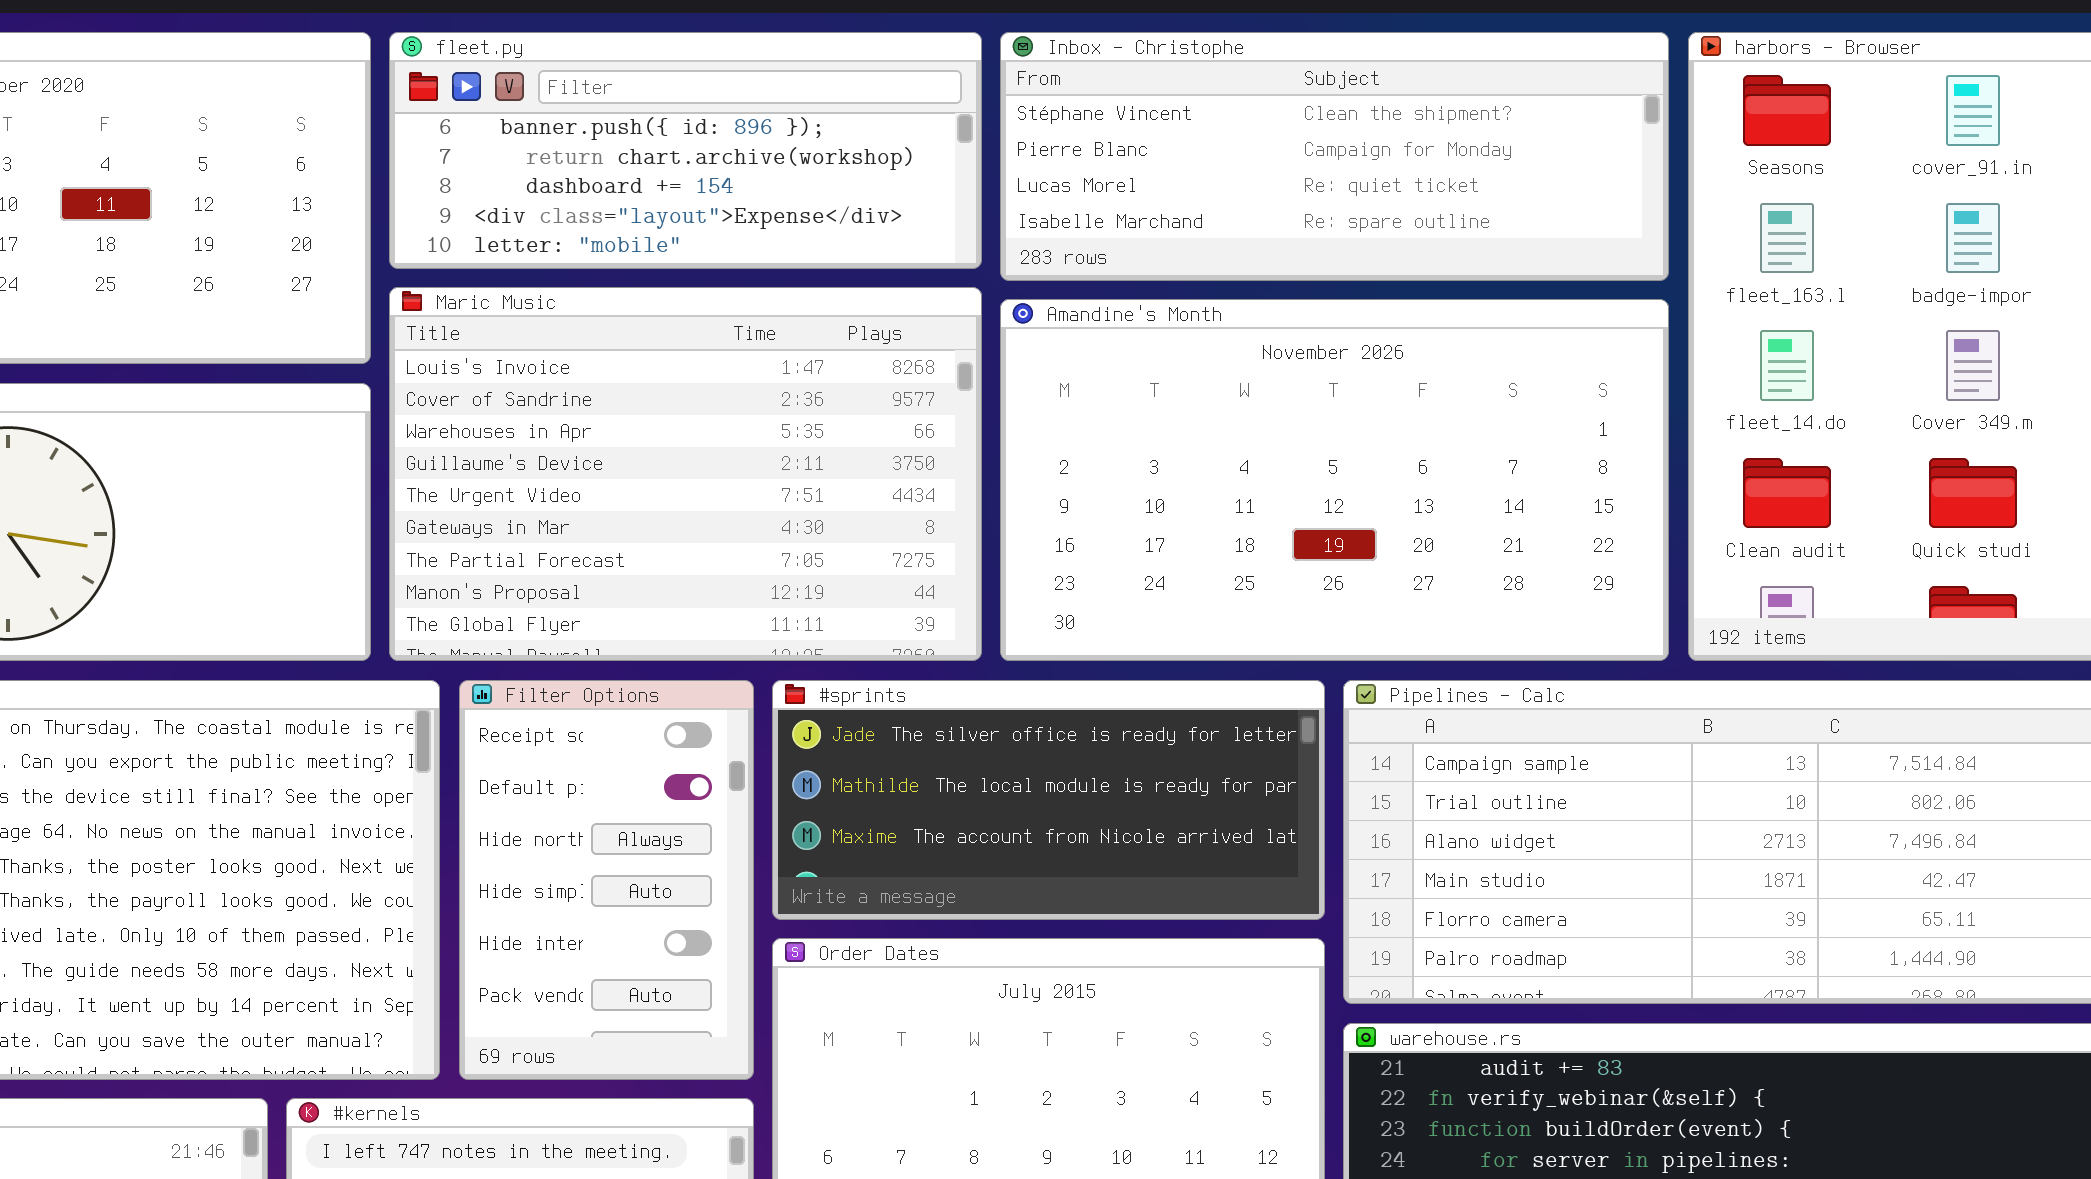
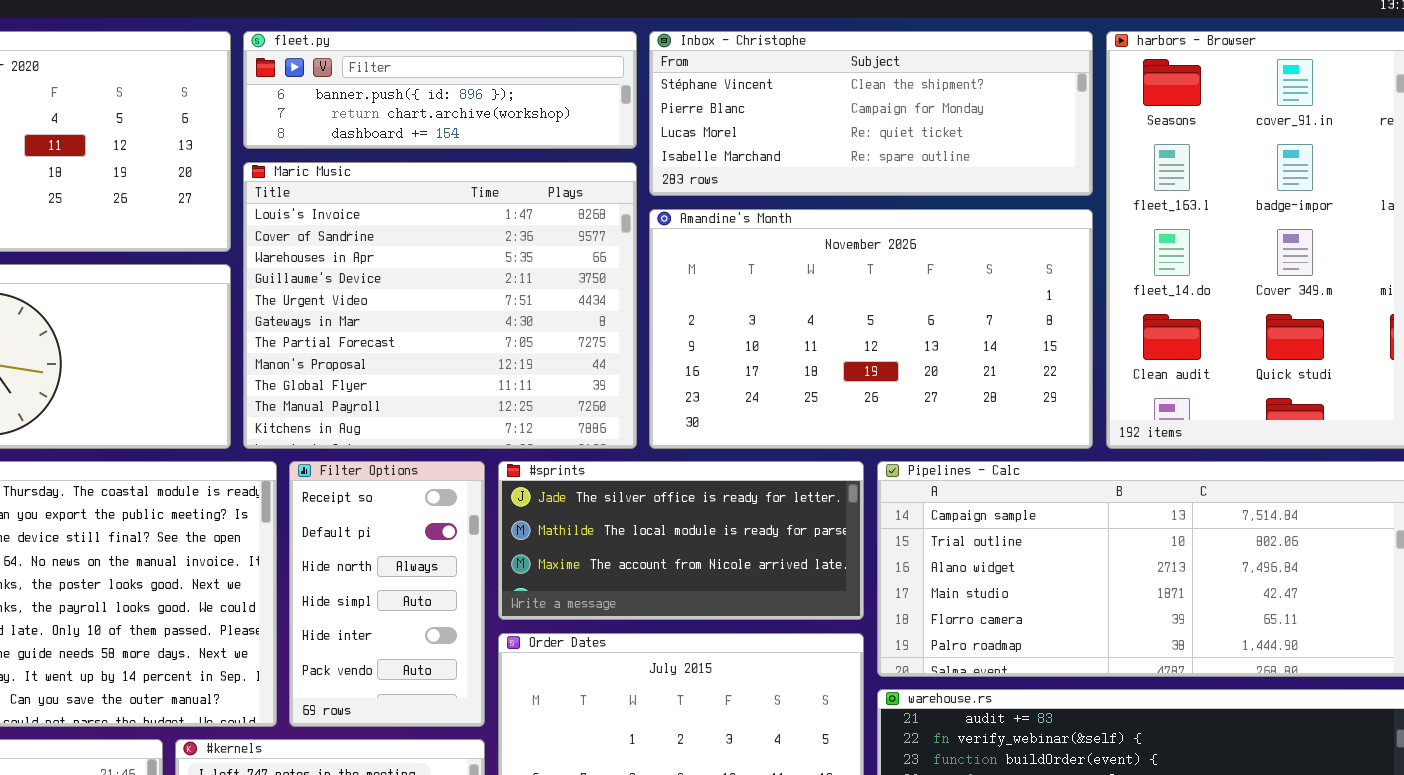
fleet.py: [389,32,982,269] -> [243,31,637,149], resized
Maric Music: [389,287,982,661] -> [243,162,637,449], resized

